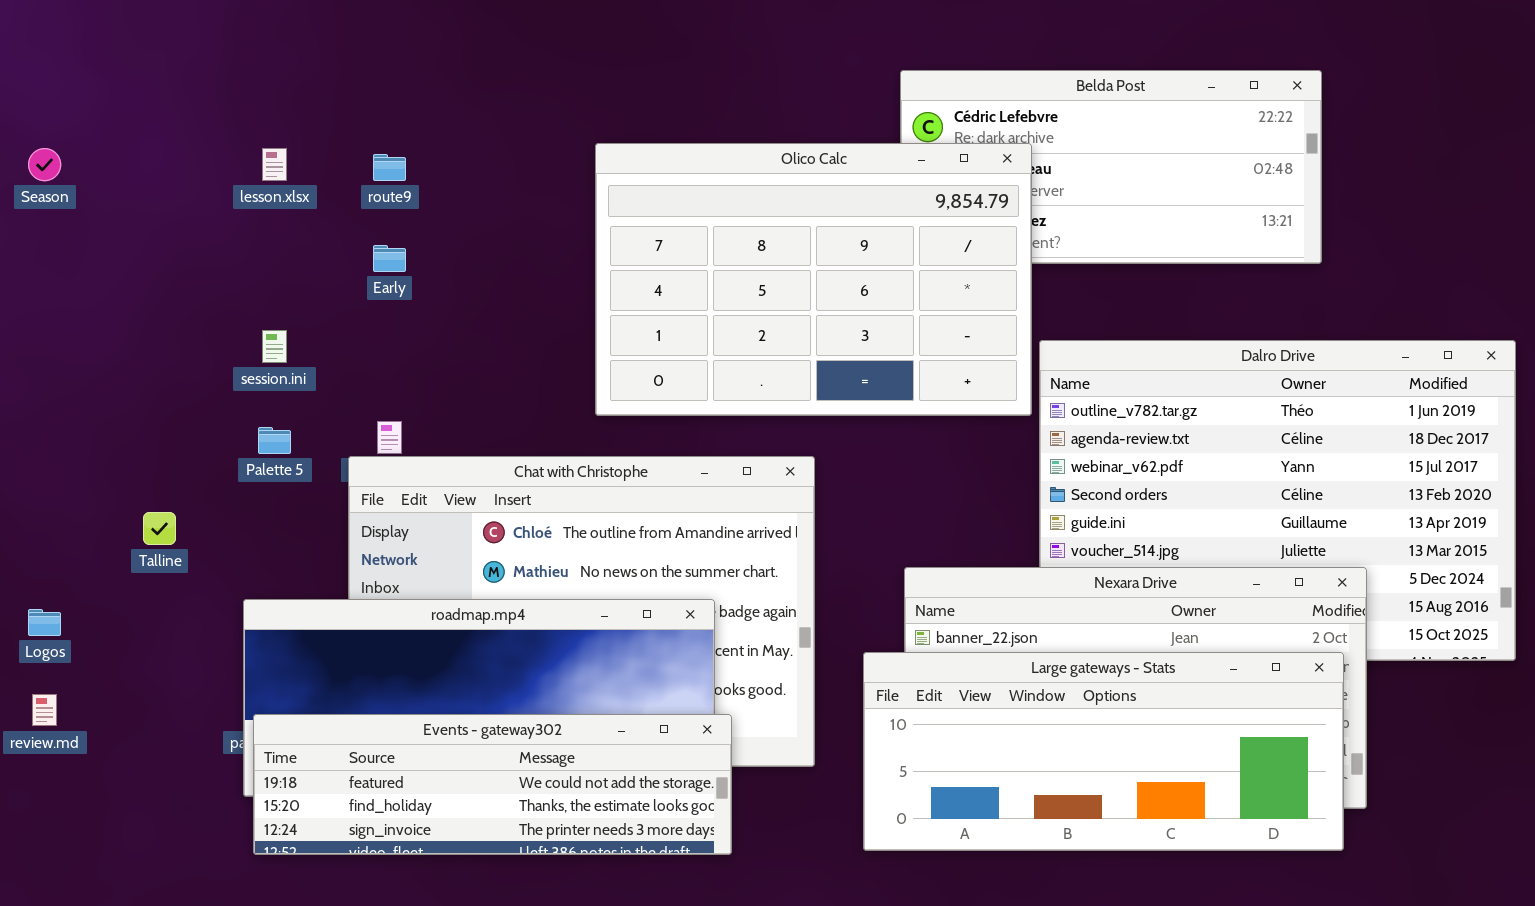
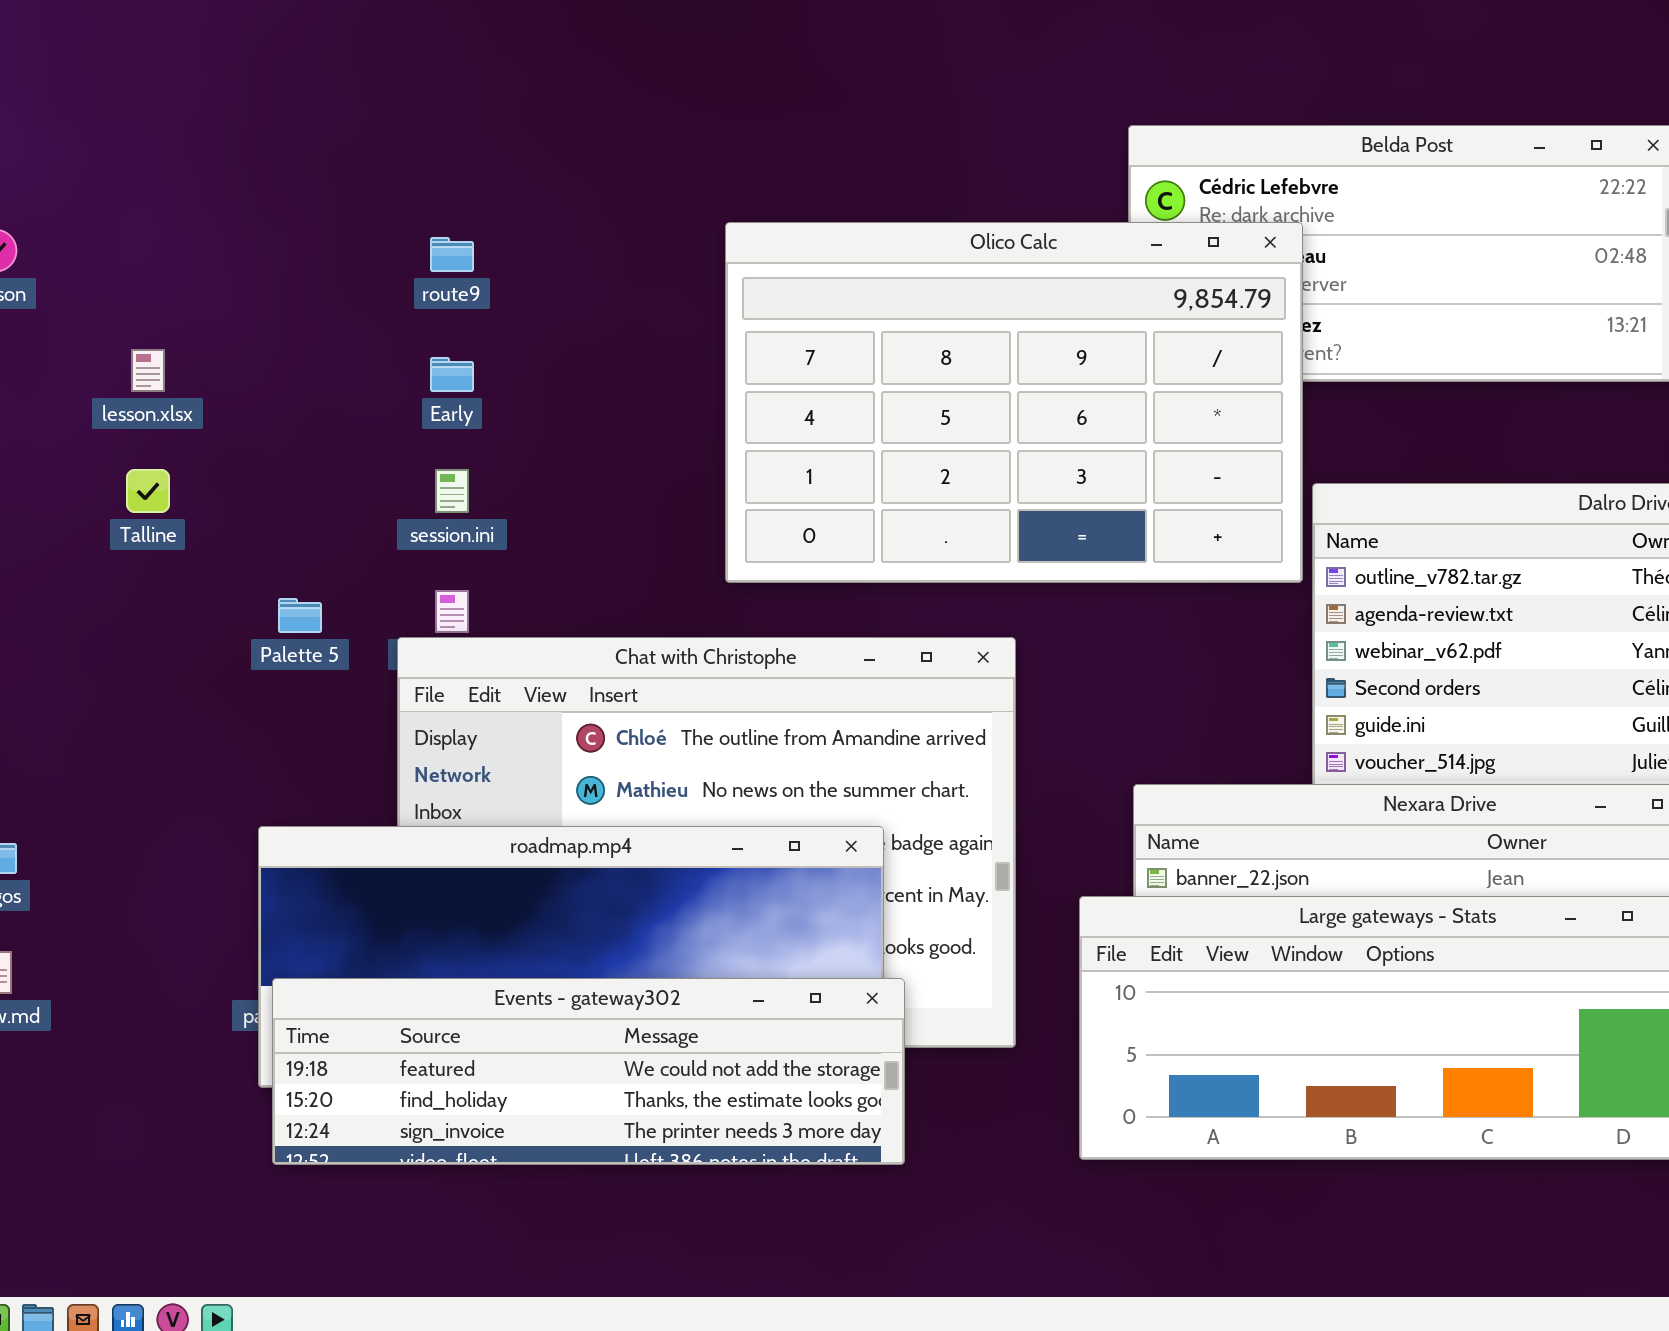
lesson.xlsx: [262,148,287,181] -> [131,349,165,392], moved
session.ini: [262,330,287,363] -> [435,469,469,513], moved
Talline: [143,512,176,545] -> [126,469,170,513], moved

